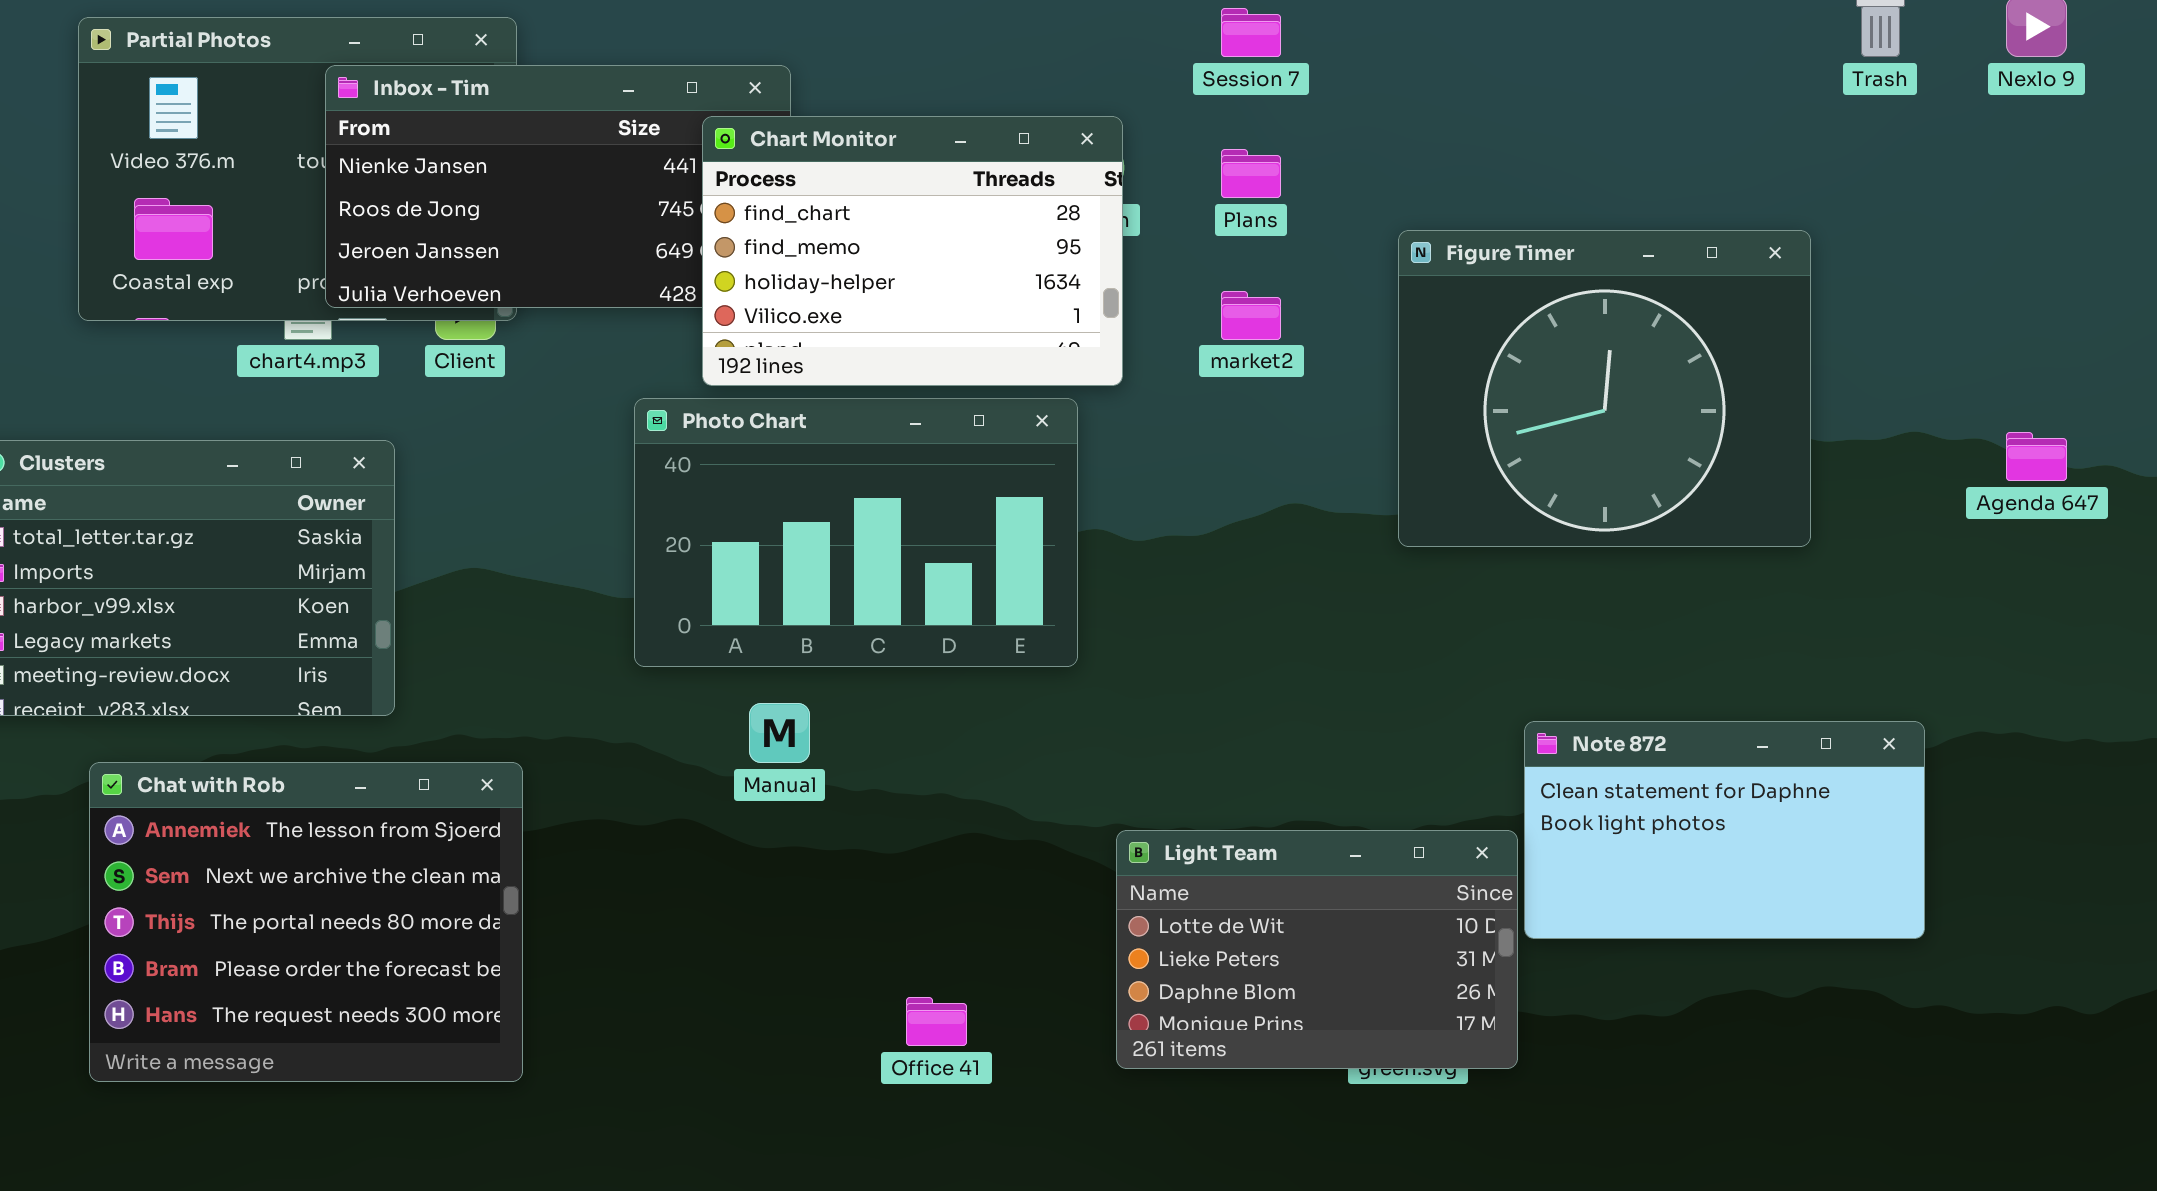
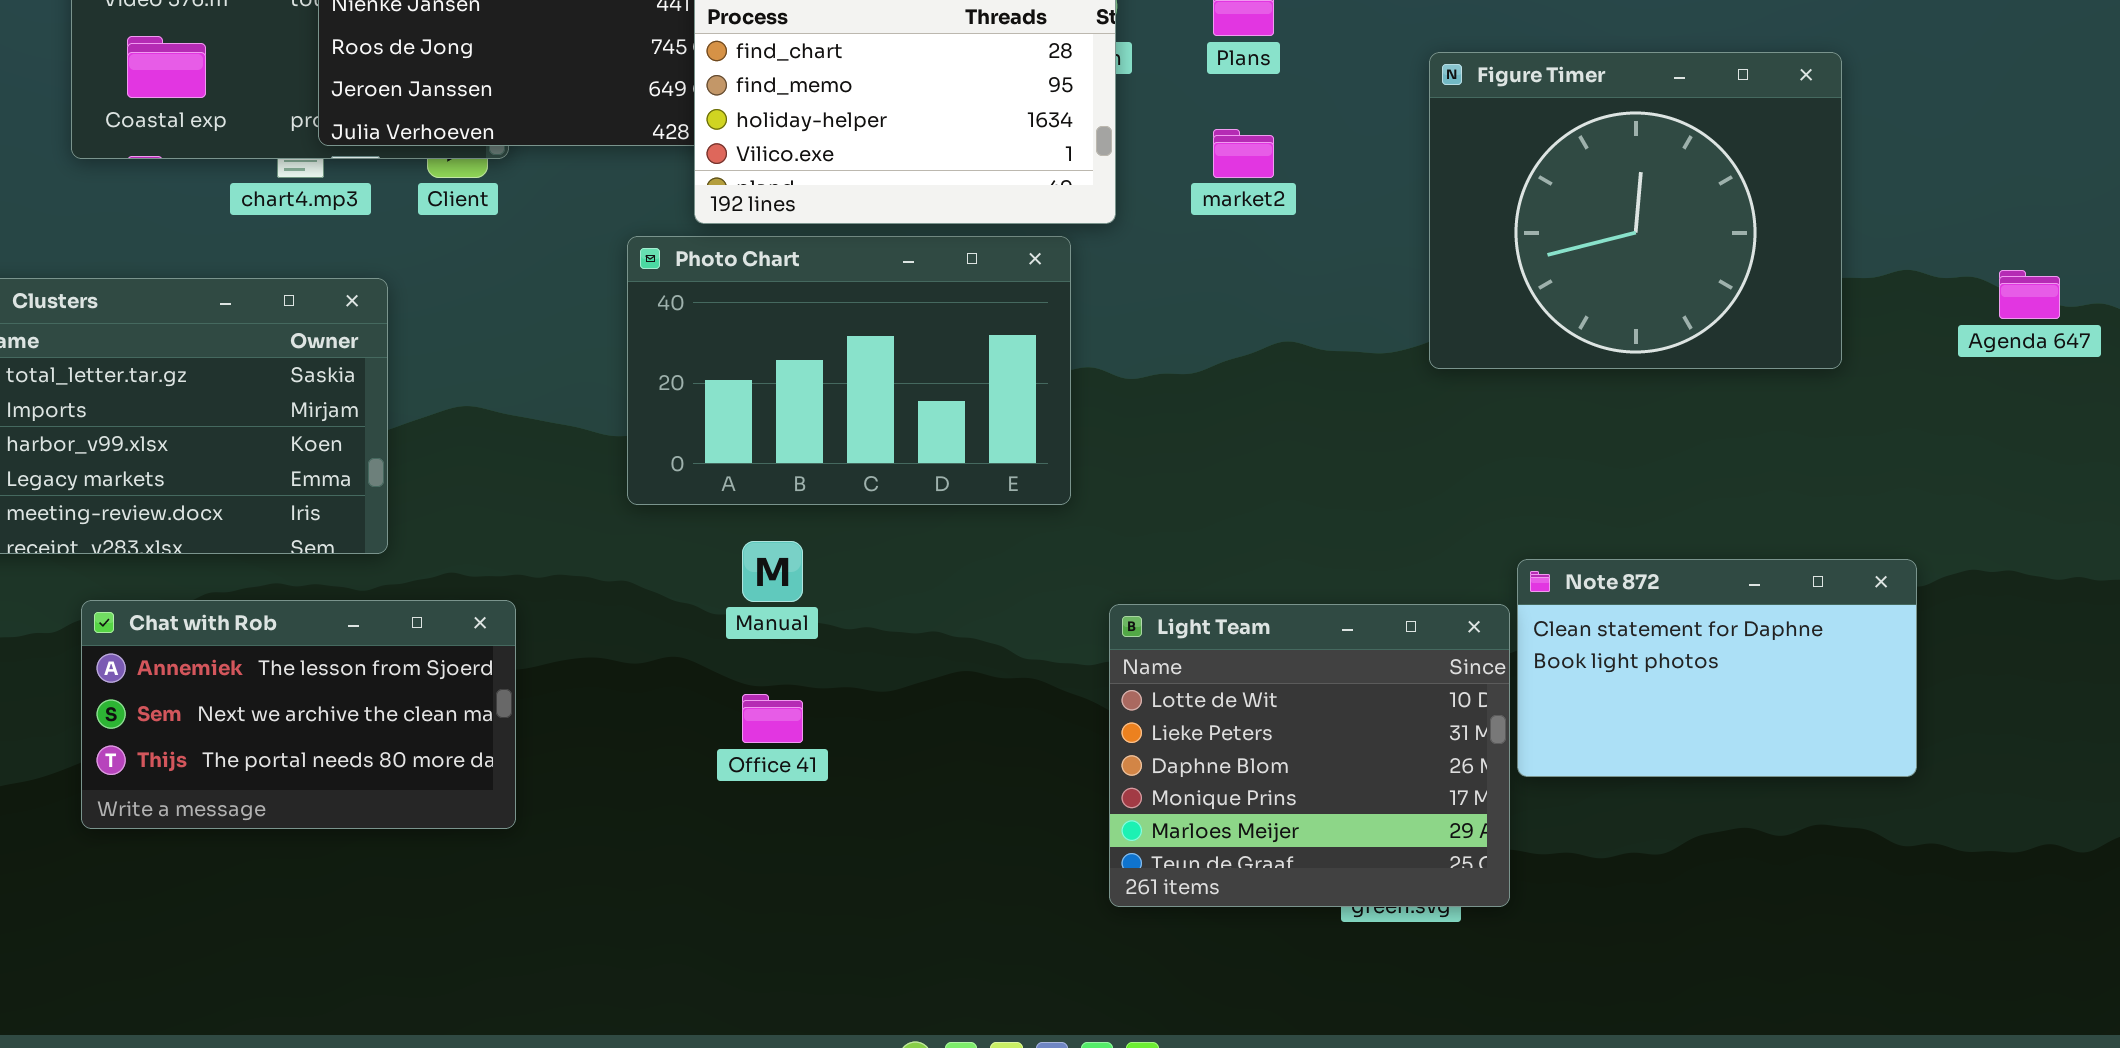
Figure Timer: [1398,230,1811,547] -> [1429,52,1842,369], moved
Chat with Rob: [89,762,523,1082] -> [81,600,516,829], resized
Light Team: [1116,830,1518,1069] -> [1109,604,1510,907], resized
Office 41: [906,997,967,1046] -> [742,694,803,743], moved

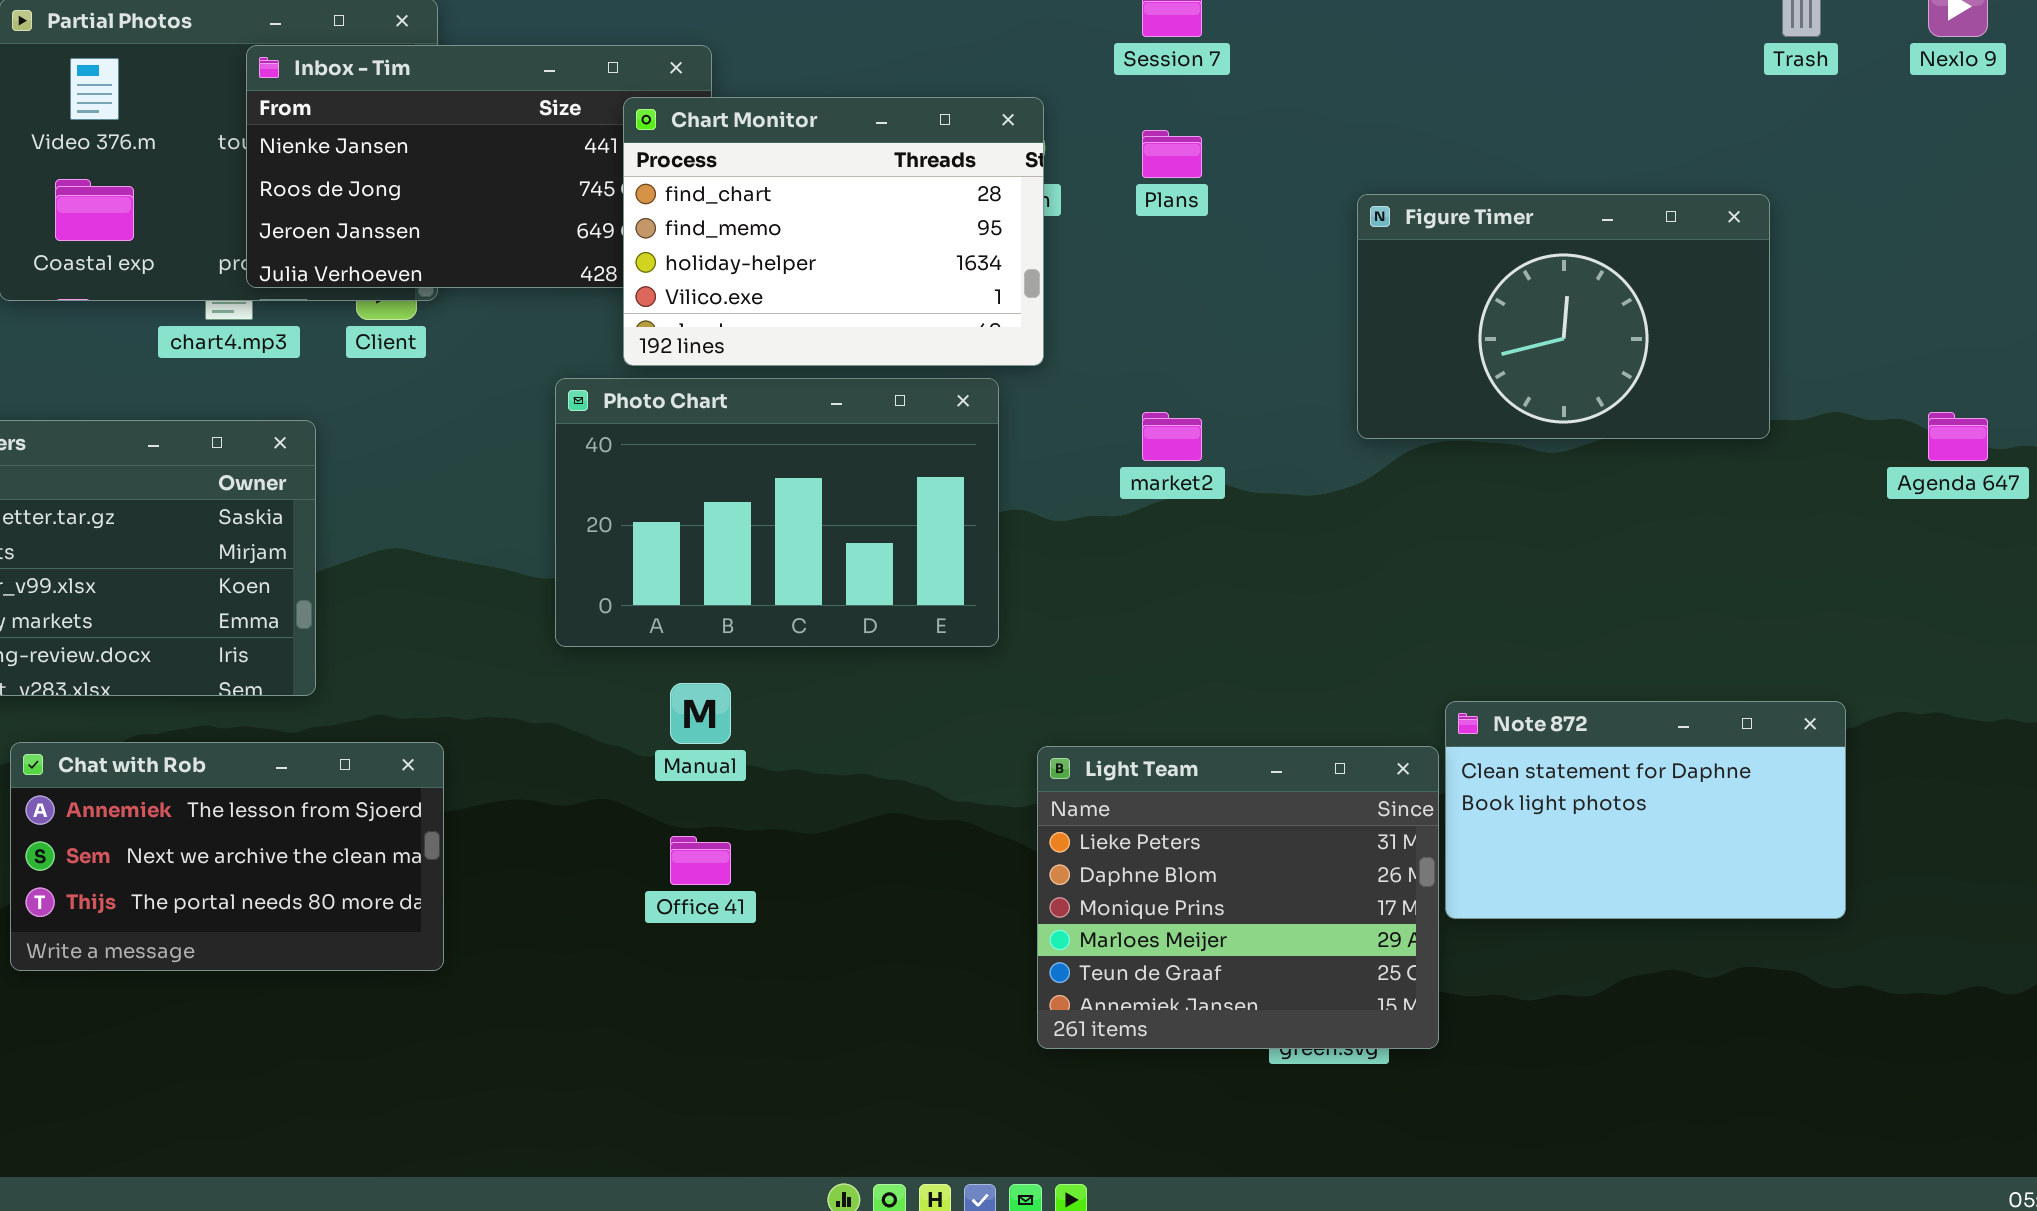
Figure Timer: [1429,52,1842,369] -> [1357,194,1770,439], resized
market2: [1213,129,1274,178] -> [1142,412,1202,461], moved
Light Team: [1109,604,1510,907] -> [1037,746,1439,1049], scrolled down 1 row

